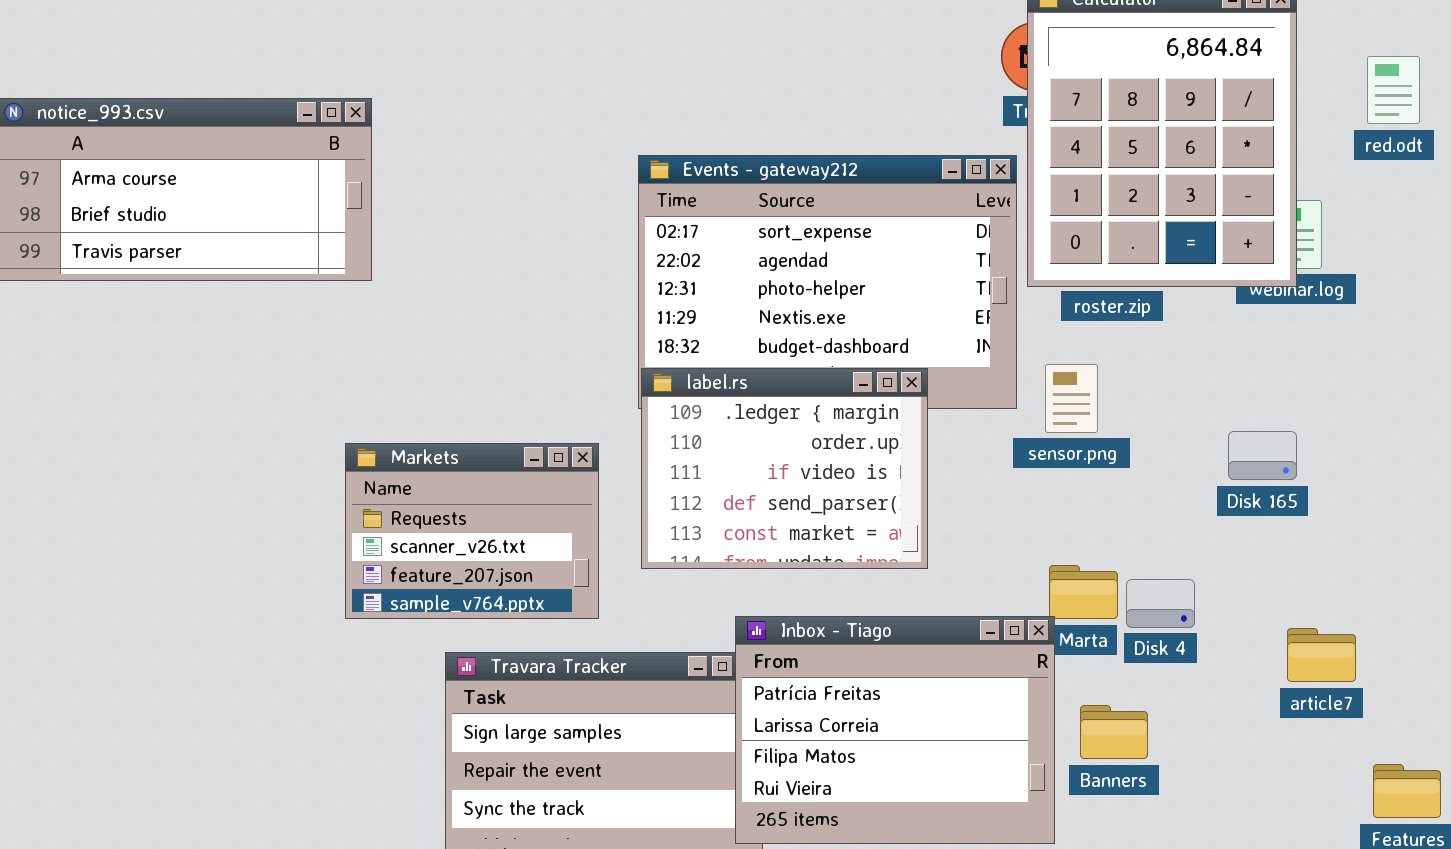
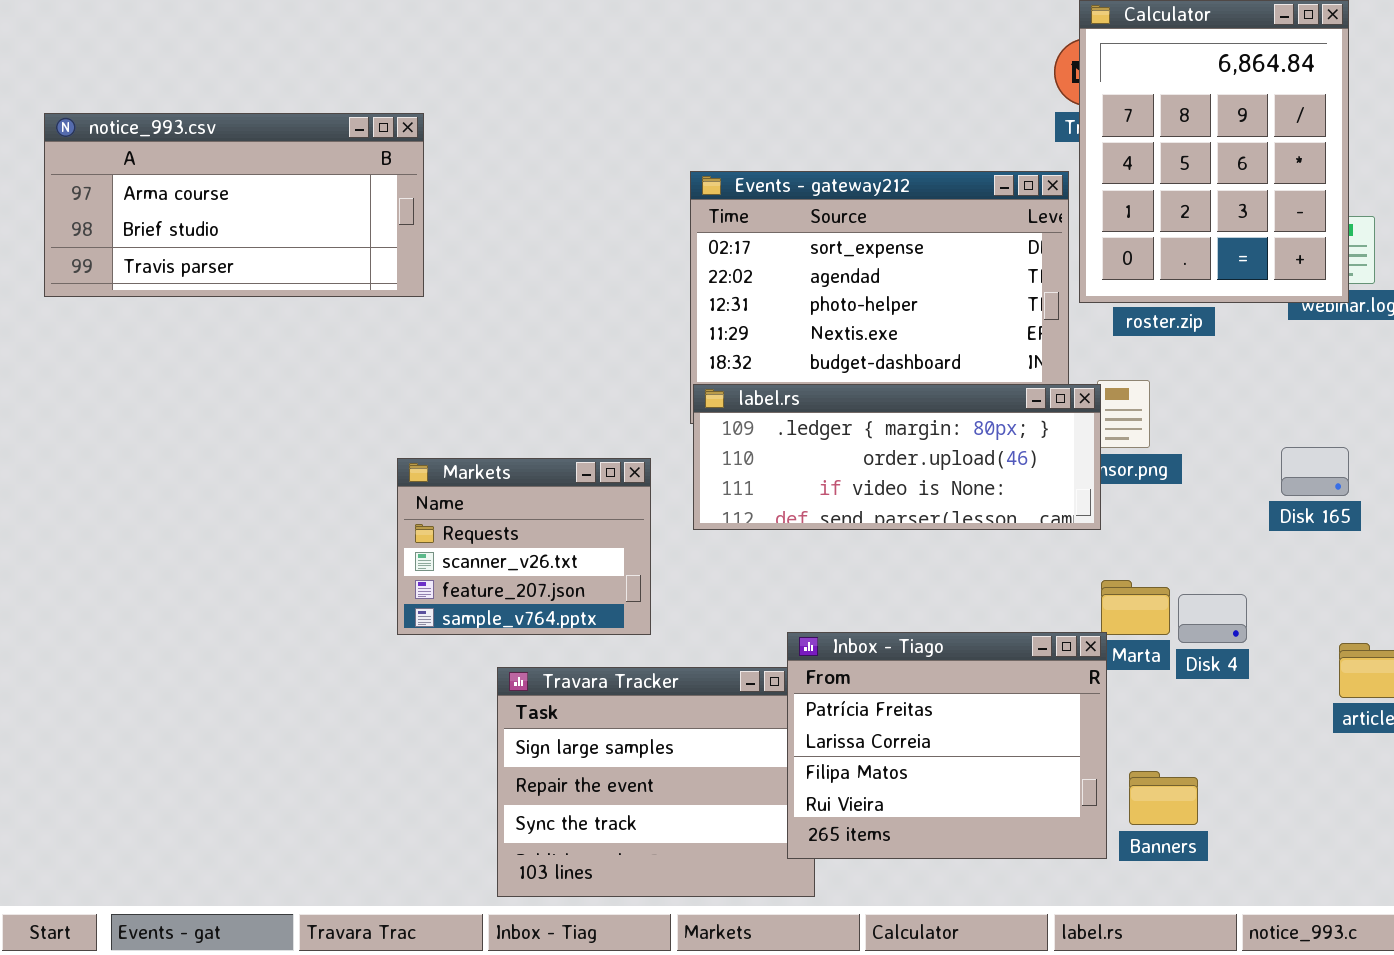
label.rs: [641,368,928,569] -> [693,384,1101,530], resized
Banners: [1080,705,1148,759] -> [1129,771,1198,825], moved

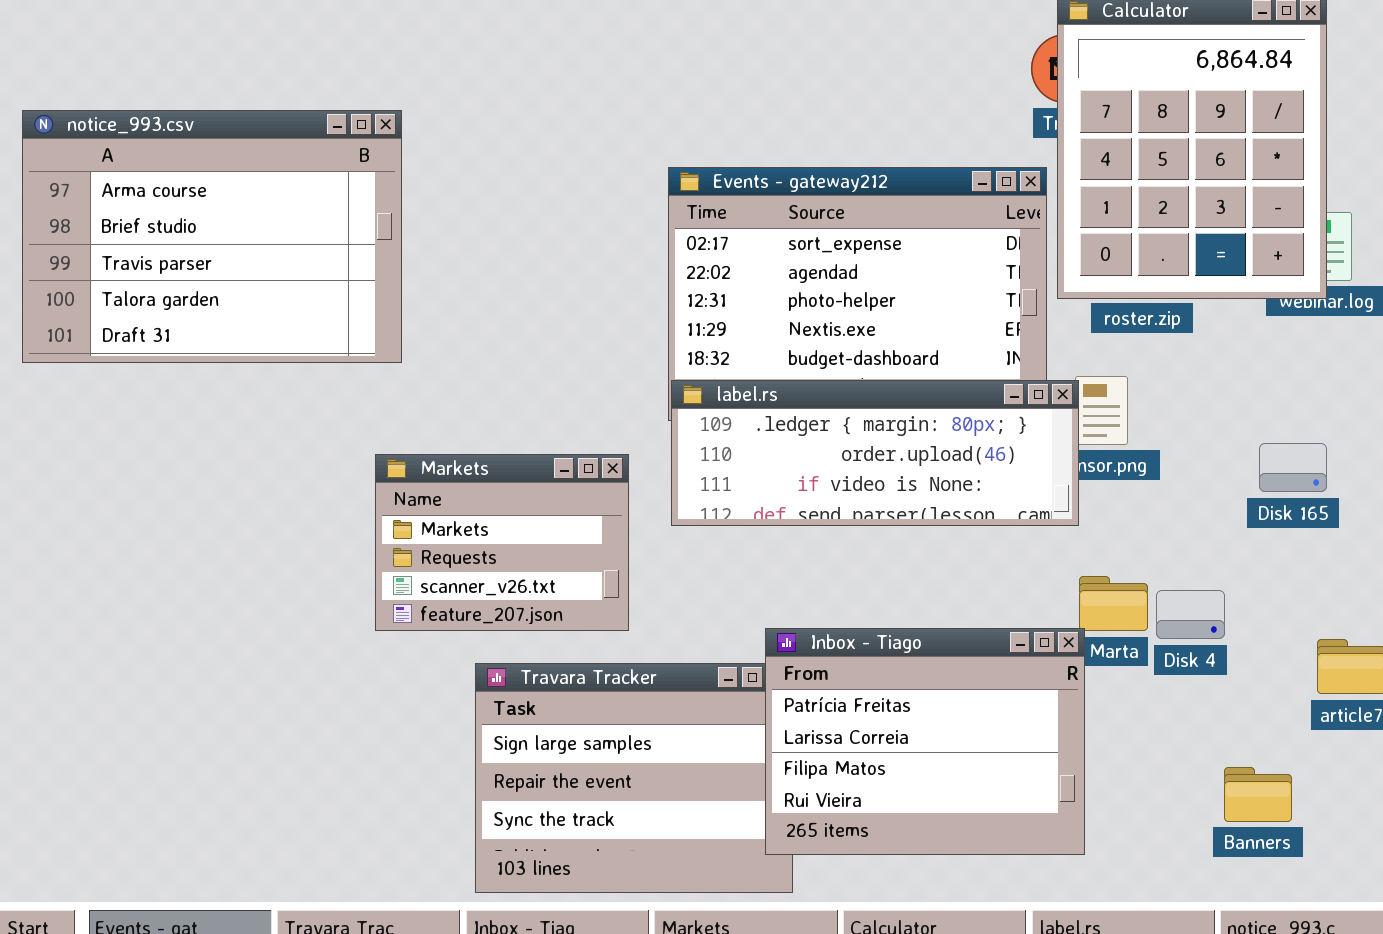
notice_993.csv: [44,113,424,297] -> [22,110,402,363], resized
Markets: [397,458,651,635] -> [375,454,629,631], scrolled up 1 row
Banners: [1129,771,1198,825] -> [1224,767,1292,822], moved

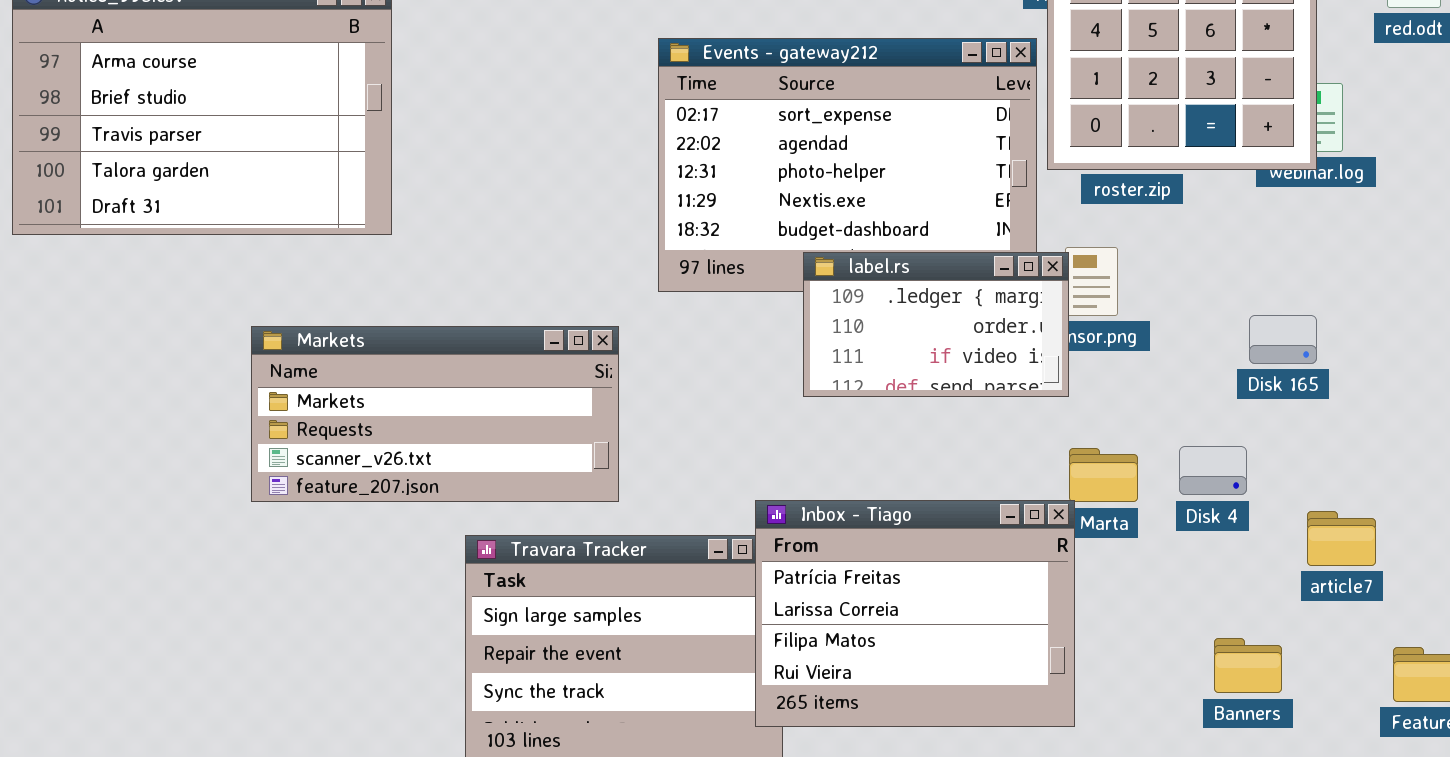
label.rs: [671,380,1079,526] -> [803,252,1069,397], resized
Markets: [375,454,629,631] -> [251,326,619,502], resized
Disk 4: [1156,590,1225,639] -> [1179,446,1247,495], moved

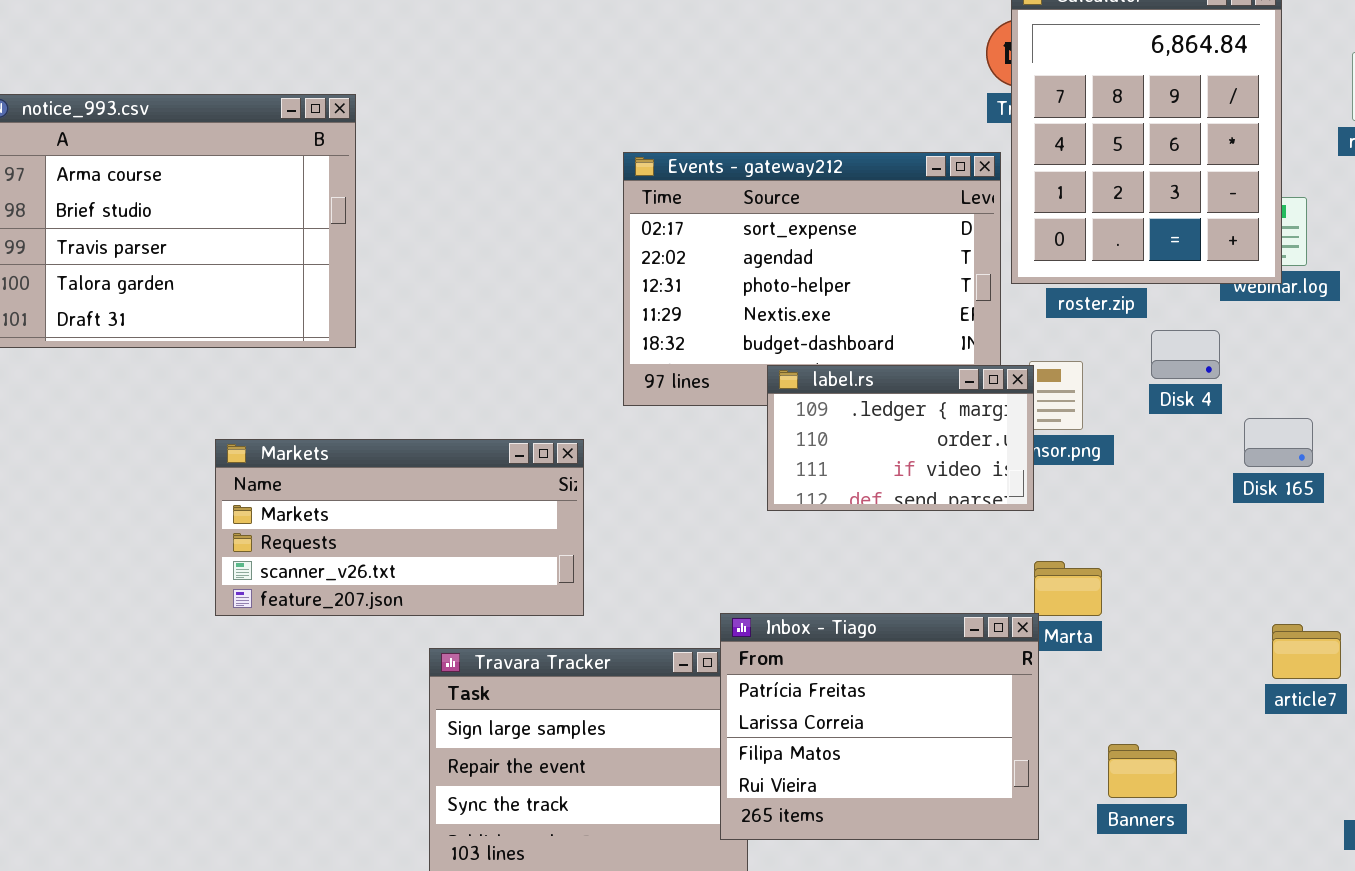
Disk 165: [1249,315,1317,364] -> [1244,418,1313,467], moved
Disk 4: [1179,446,1247,495] -> [1151,330,1220,379], moved
Banners: [1214,638,1282,693] -> [1108,744,1177,798], moved

